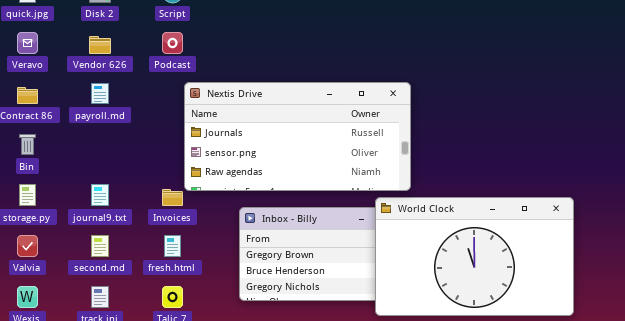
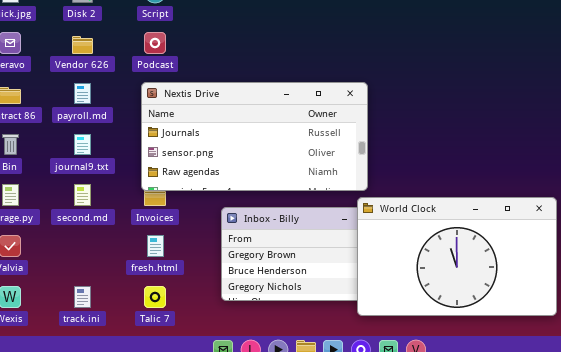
Nextis Drive: [184,82,411,191] -> [141,82,368,191], moved
journal9.txt: [91,184,109,206] -> [74,134,91,155], moved
second.md: [91,235,109,257] -> [74,184,91,206], moved

